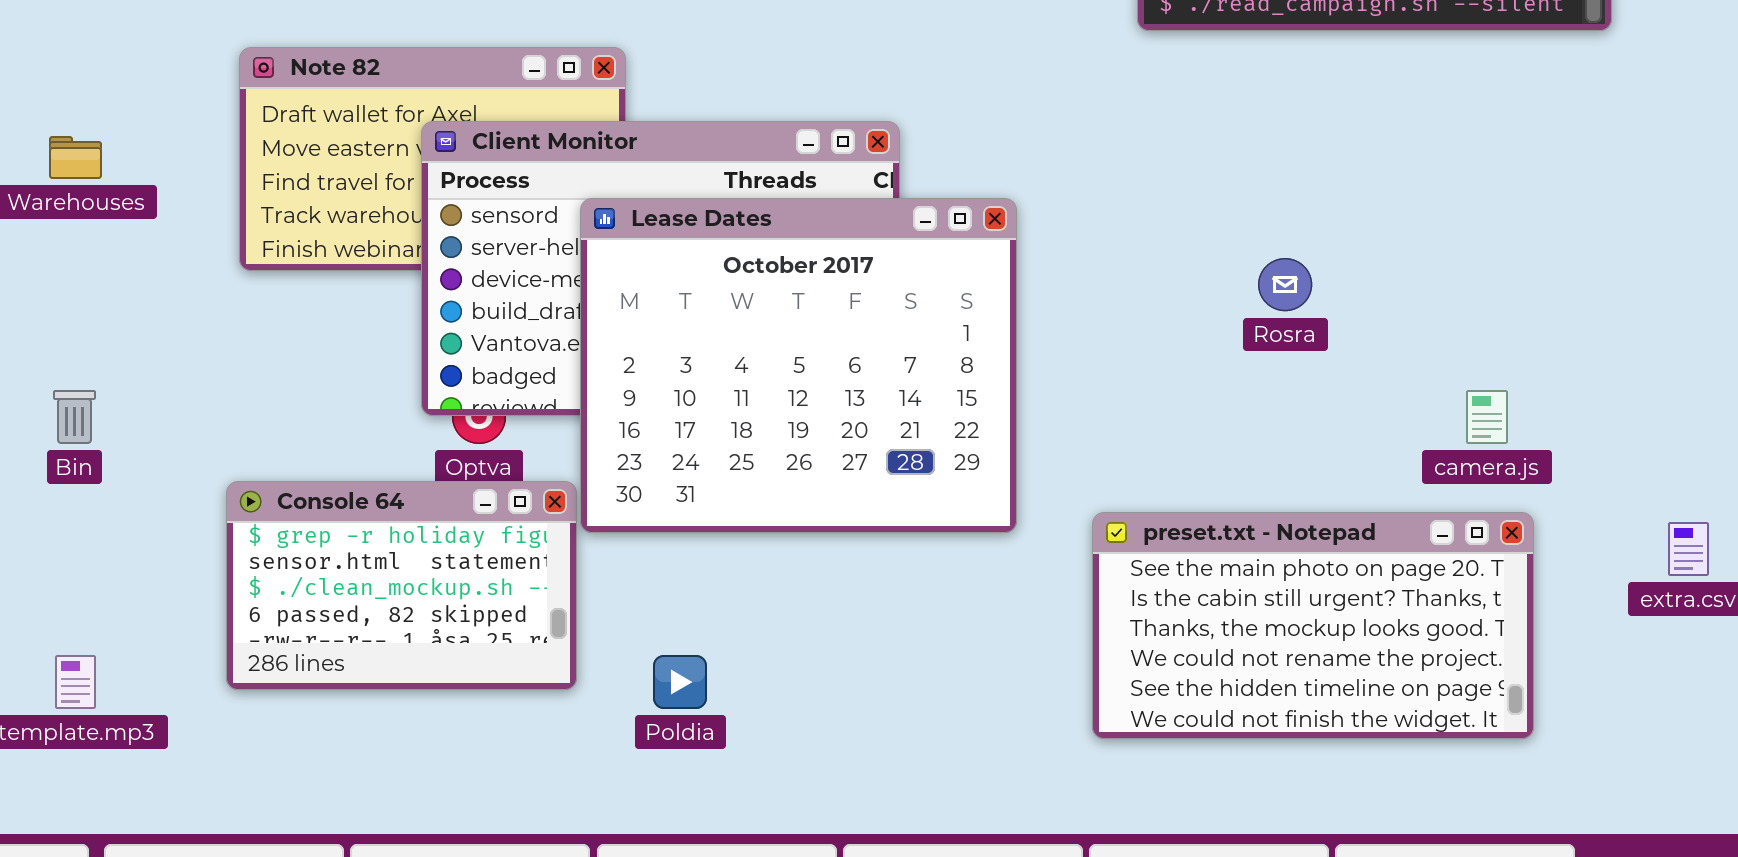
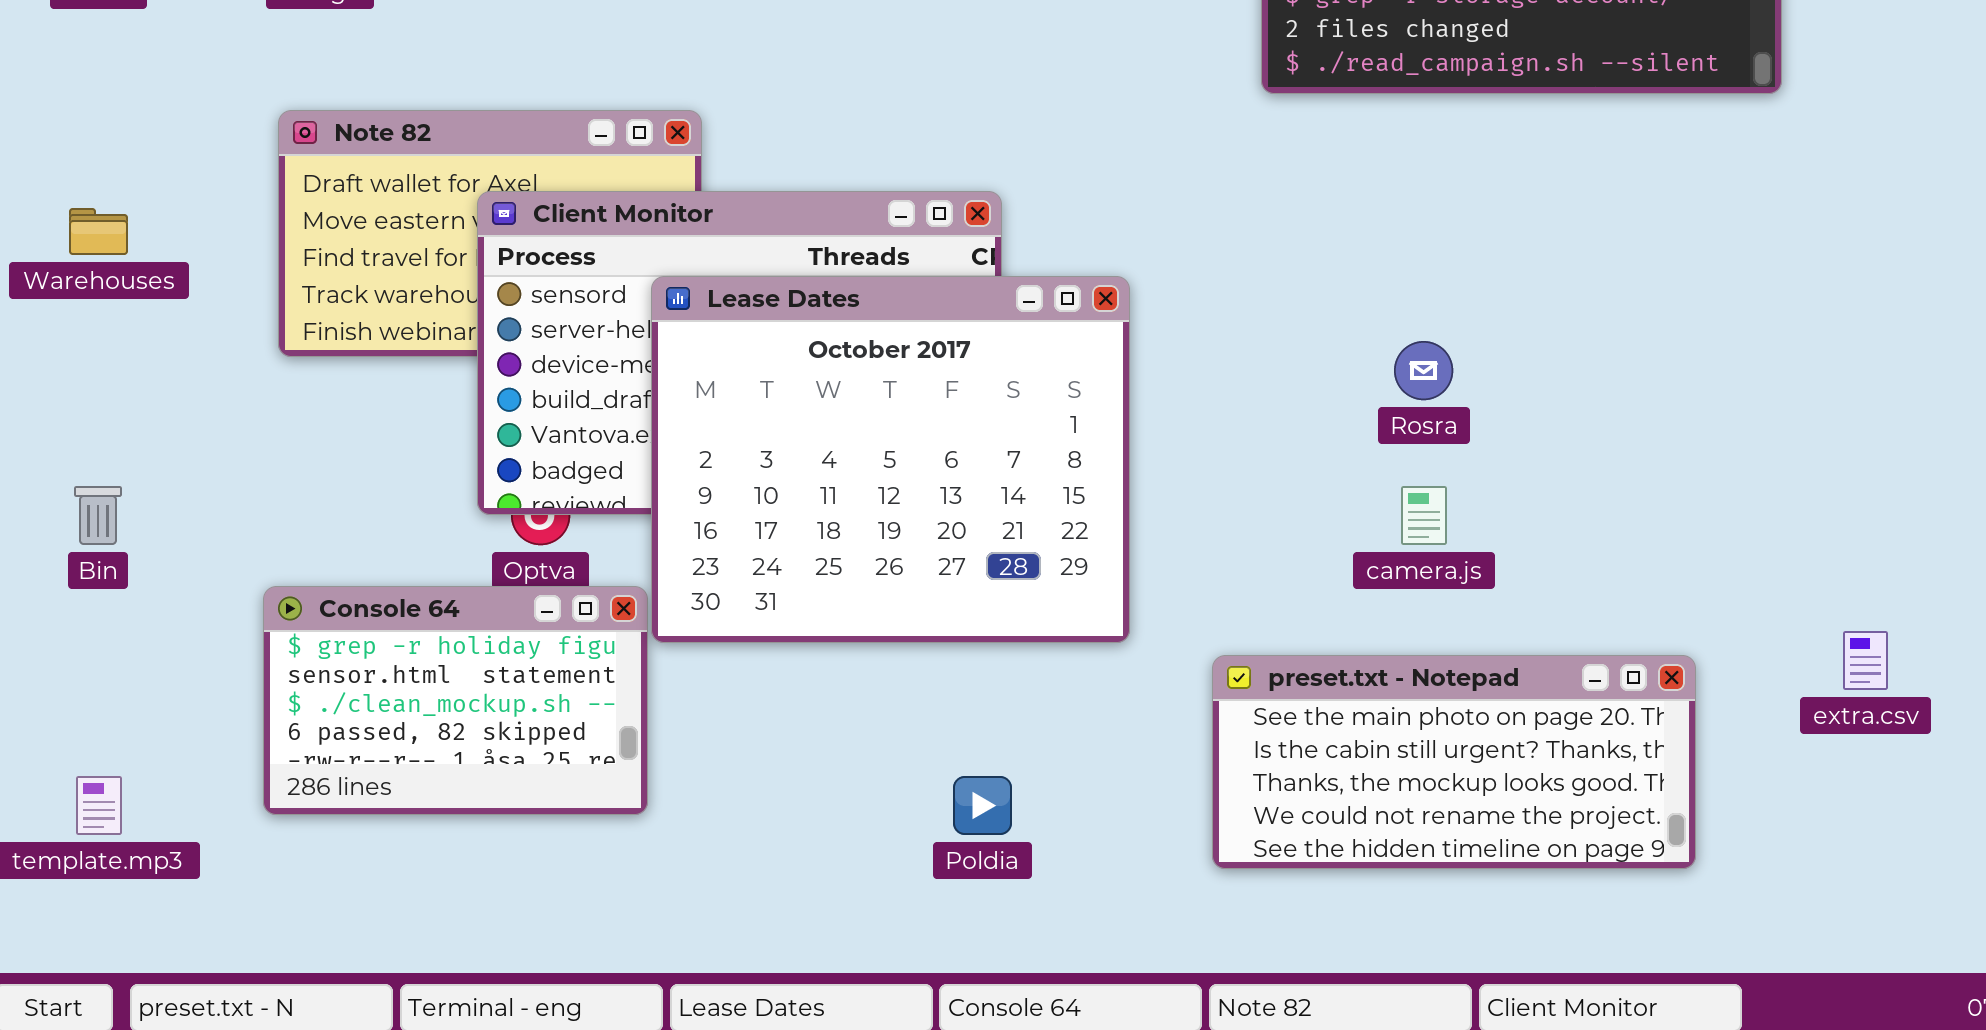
camera.js: [1466,390,1508,444] -> [1401,486,1447,545], moved
preset.txt - Notepad: [1092,512,1534,739] -> [1212,655,1696,869], resized
Poldia: [653,655,707,709] -> [953,776,1012,835], moved

